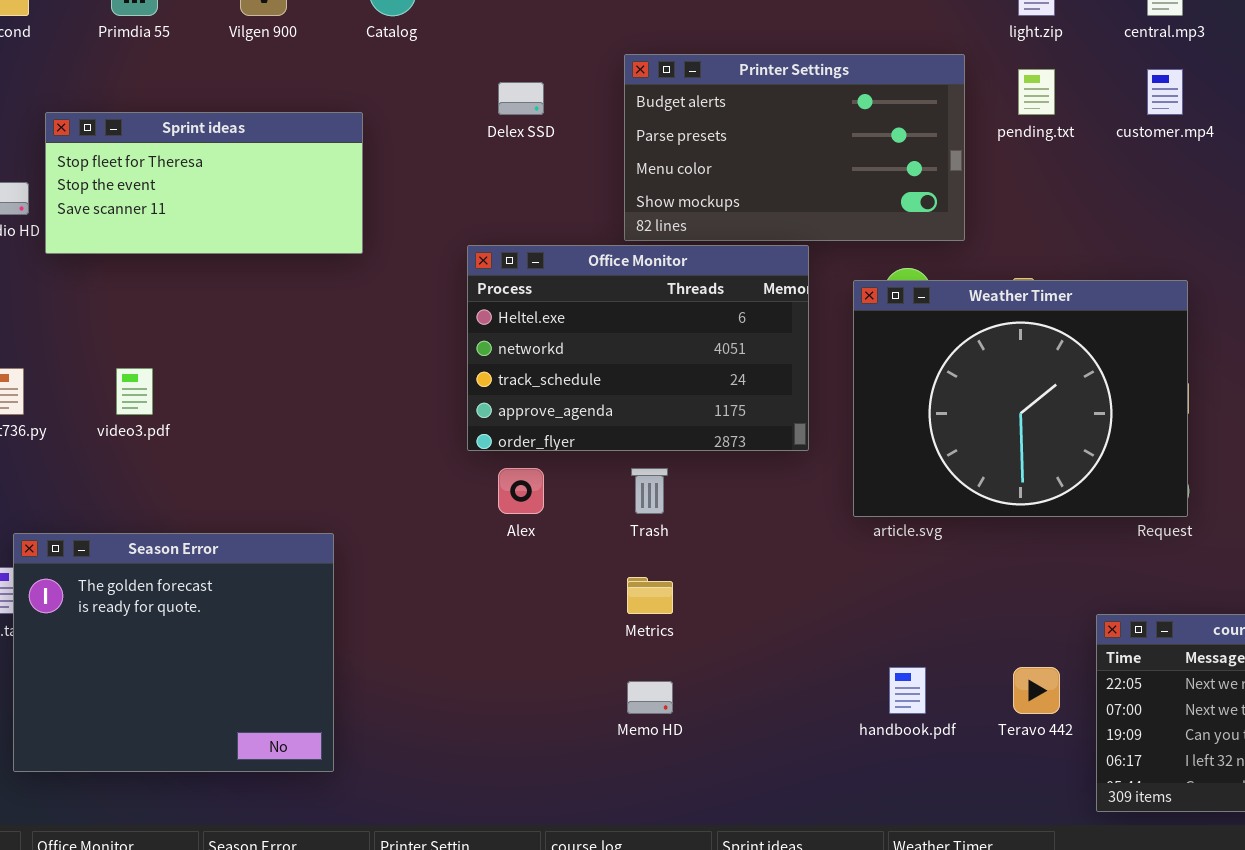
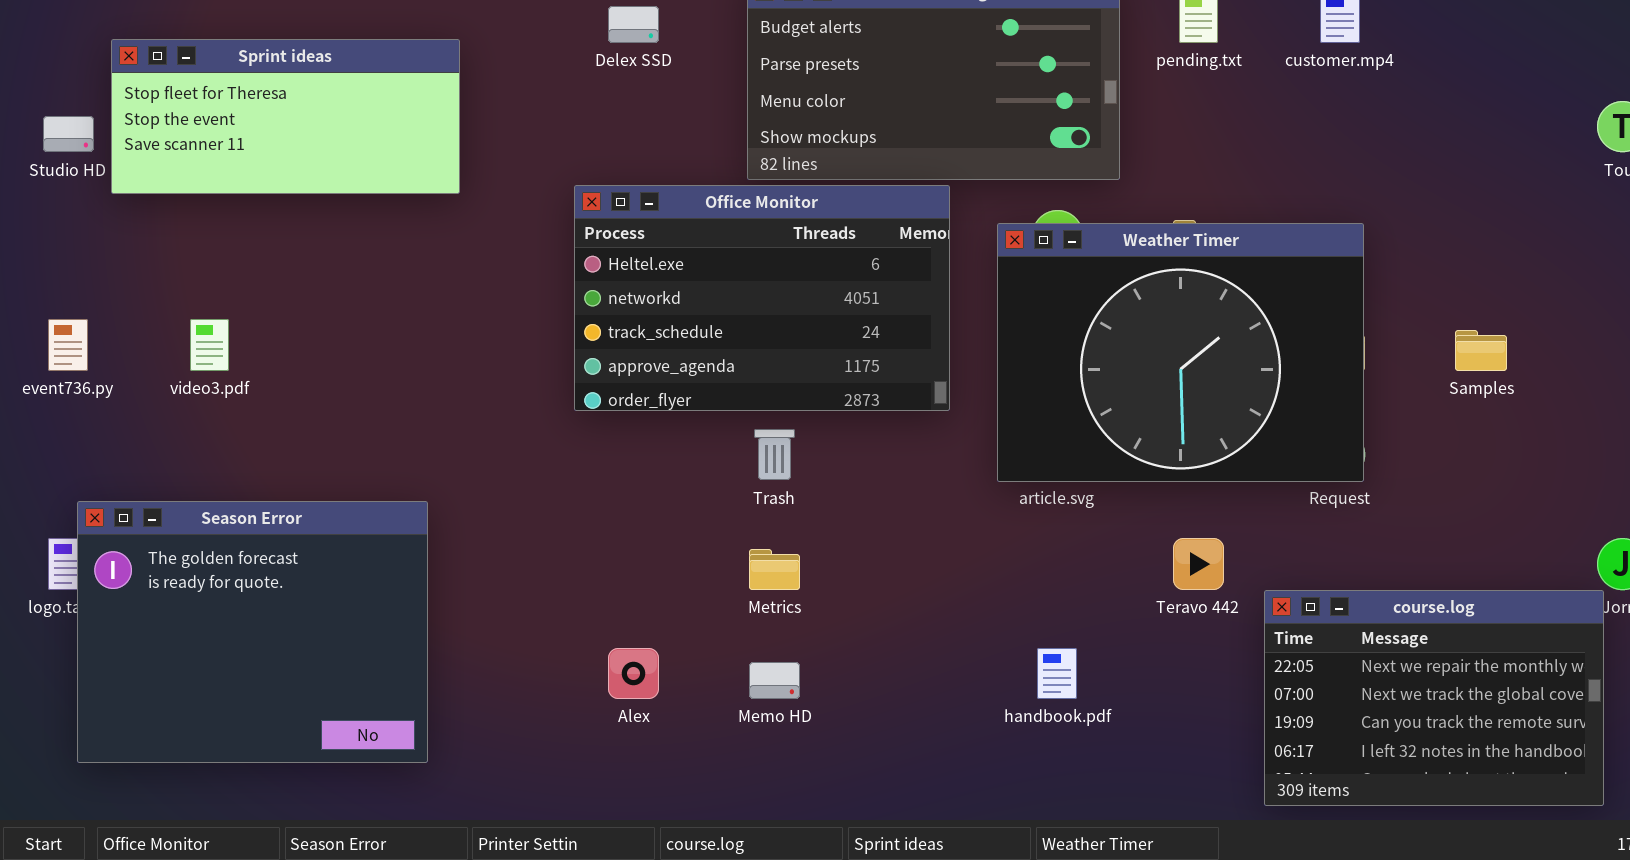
Alex: [498,468,544,514] -> [608,648,659,699], moved
Teravo 442: [1013,667,1060,714] -> [1173,538,1224,590], moved

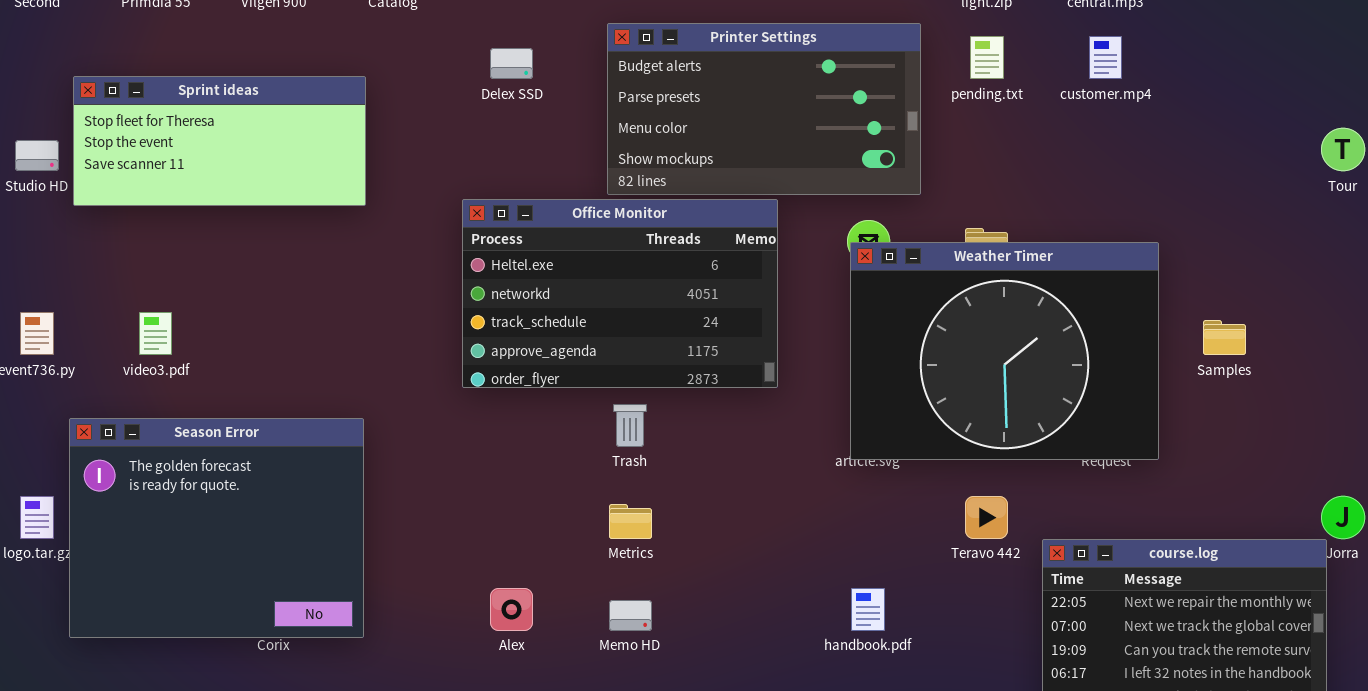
Weather Timer: [997,223,1364,482] -> [850,242,1159,460], moved
Season Error: [77,501,428,763] -> [69,418,364,638], moved

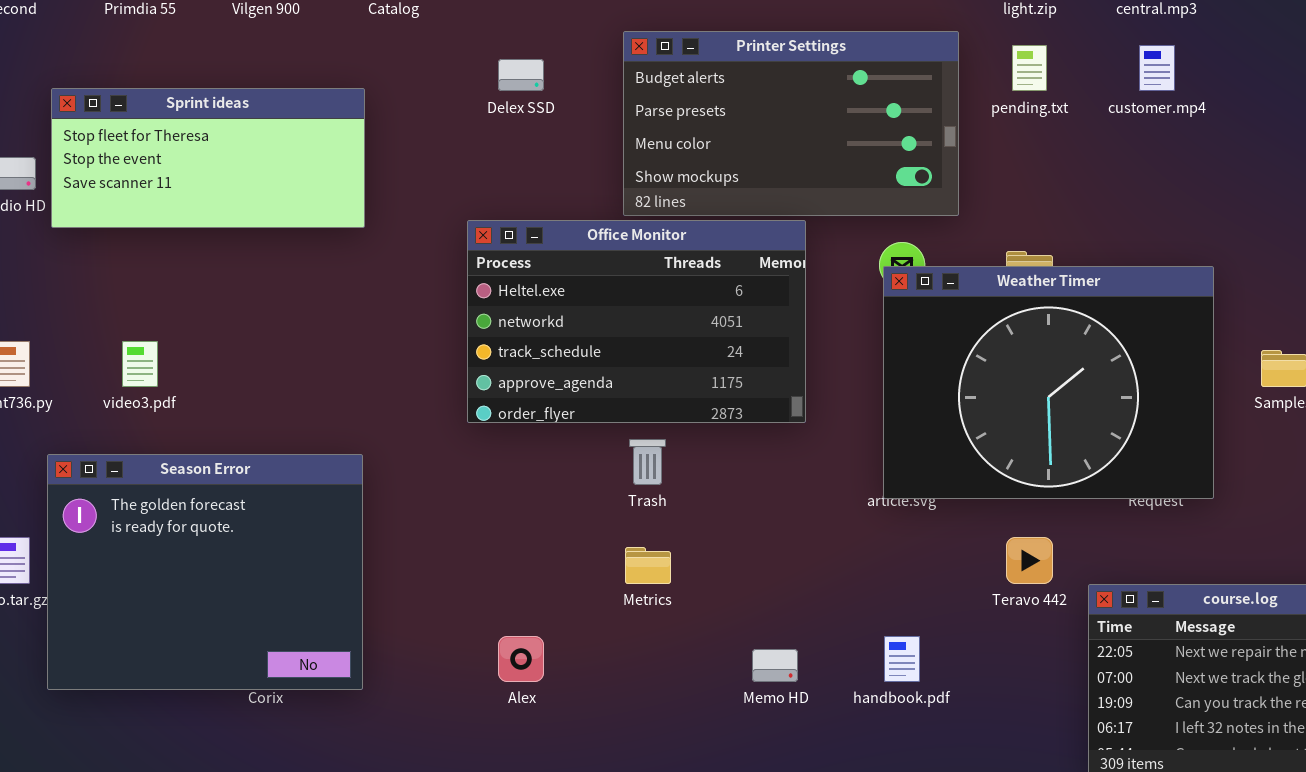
Memo HD: [609,600,652,631] -> [752,649,798,682], moved

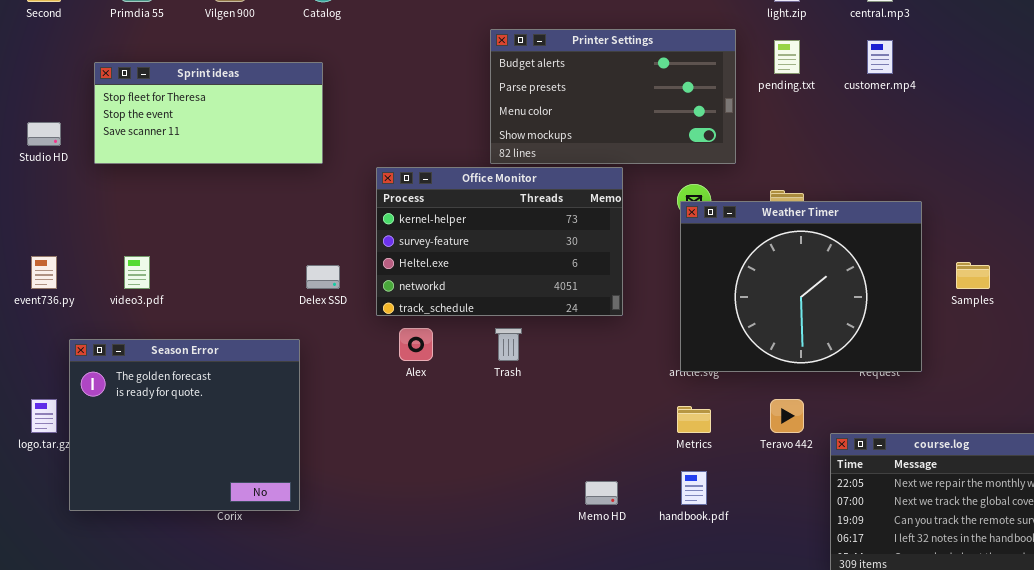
Delex SSD: [498,59,544,91] -> [306,265,340,289], moved
Sprint ideas: [51,88,365,228] -> [94,62,323,164], moved
Office Monitor: [467,220,806,423] -> [376,167,623,316], scrolled up 2 rows
Metrics: [625,547,671,584] -> [677,406,711,433], moved
Alex: [498,636,544,682] -> [399,328,433,361], moved

